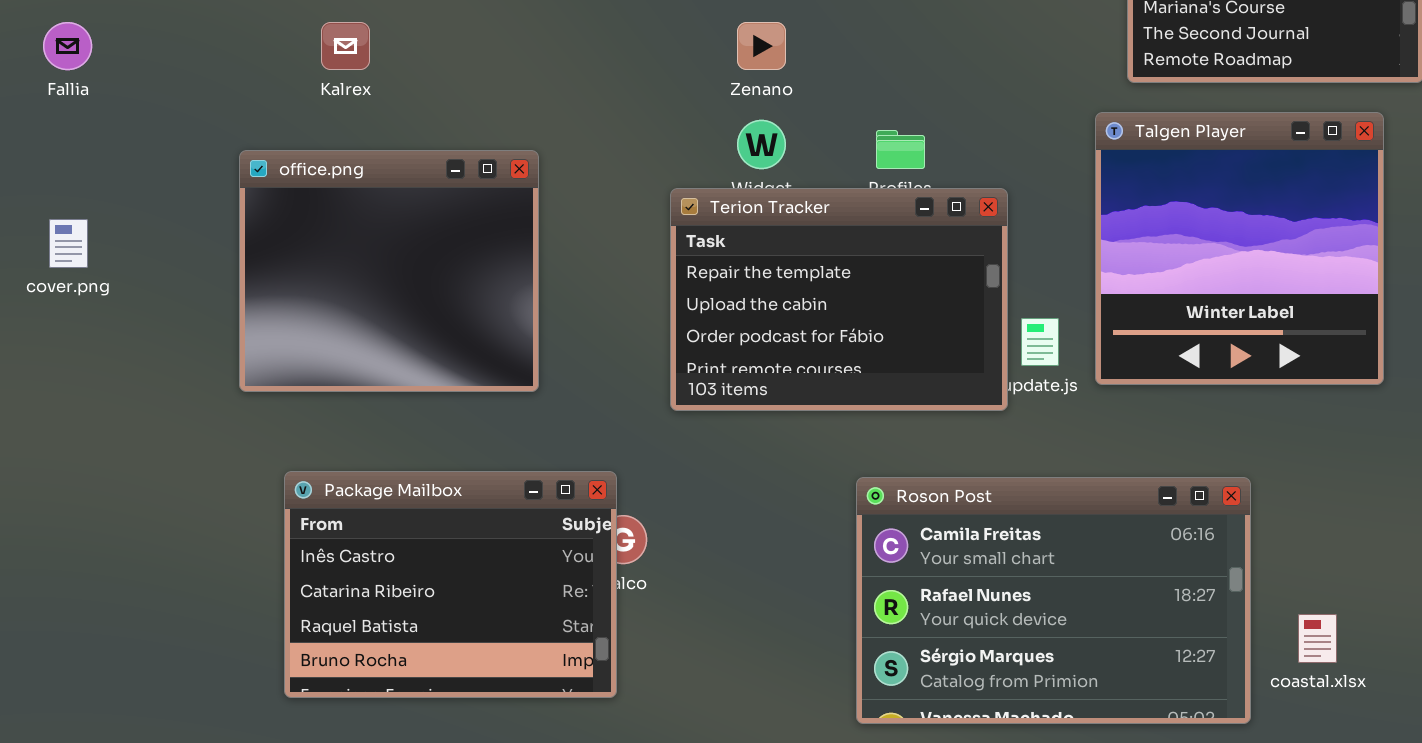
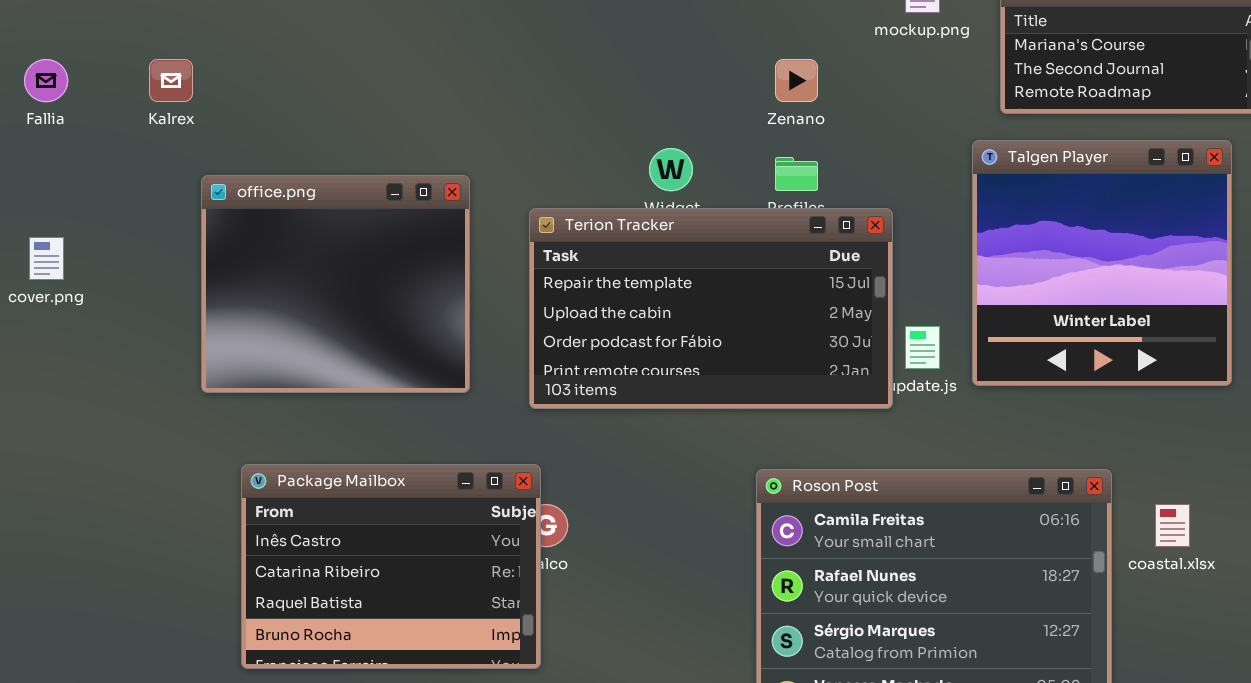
Kalrex: [321,22,370,70] -> [149,59,193,102], moved
Zenano: [737,22,786,70] -> [775,59,818,102], moved
Terion Tracker: [670,188,1008,411] -> [529,208,893,409], resized
coastal.xlsx: [1298,614,1337,663] -> [1155,504,1190,547], moved

